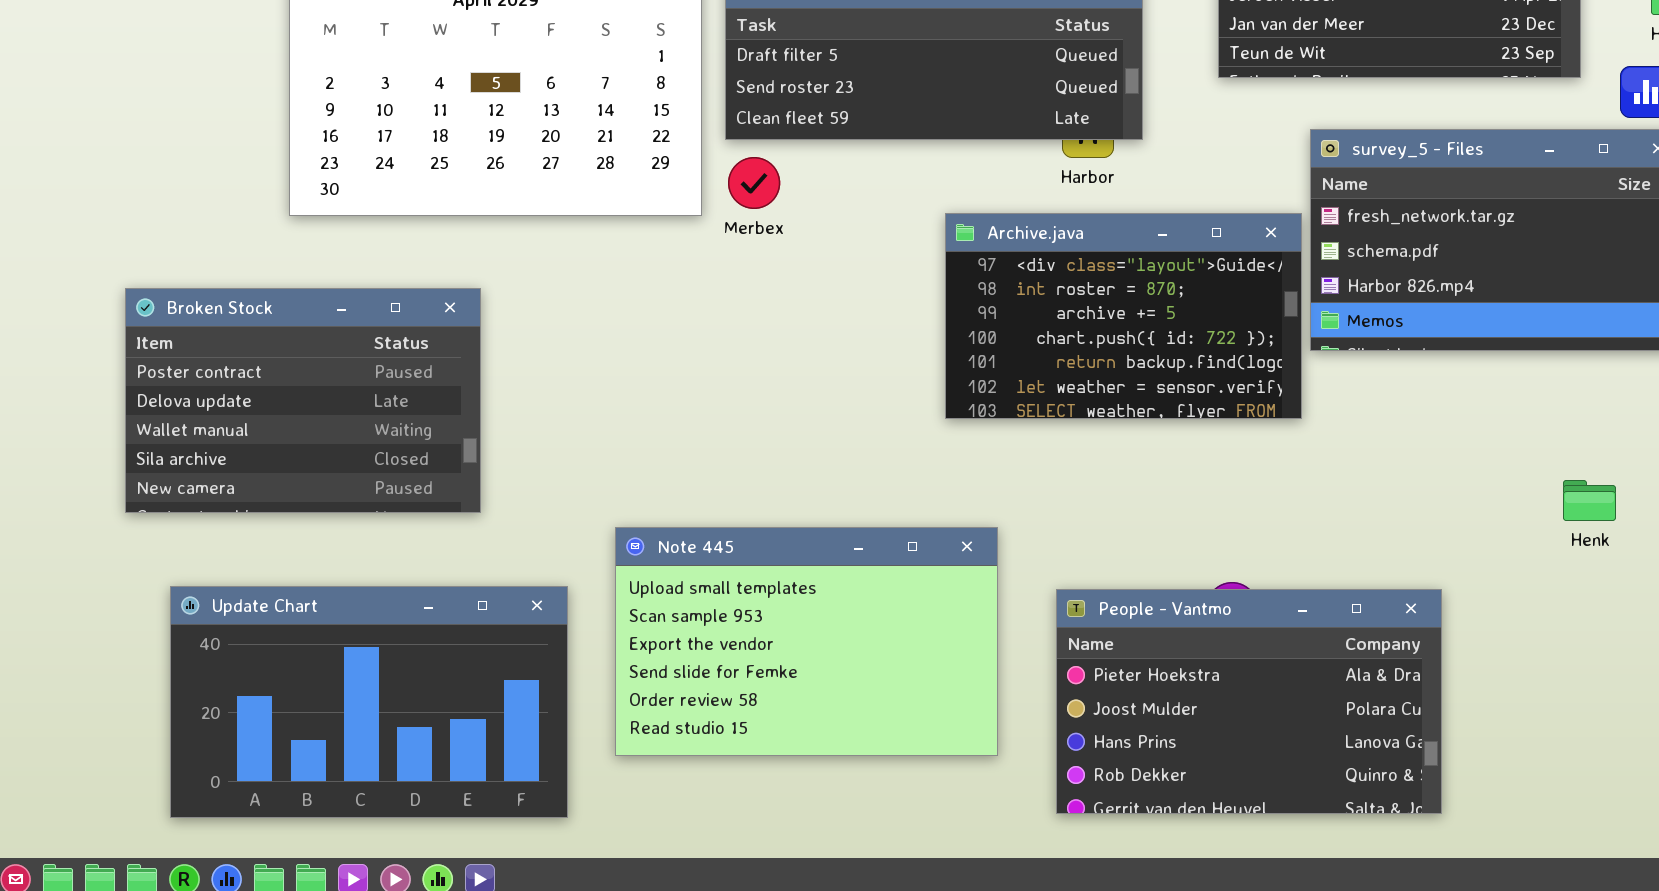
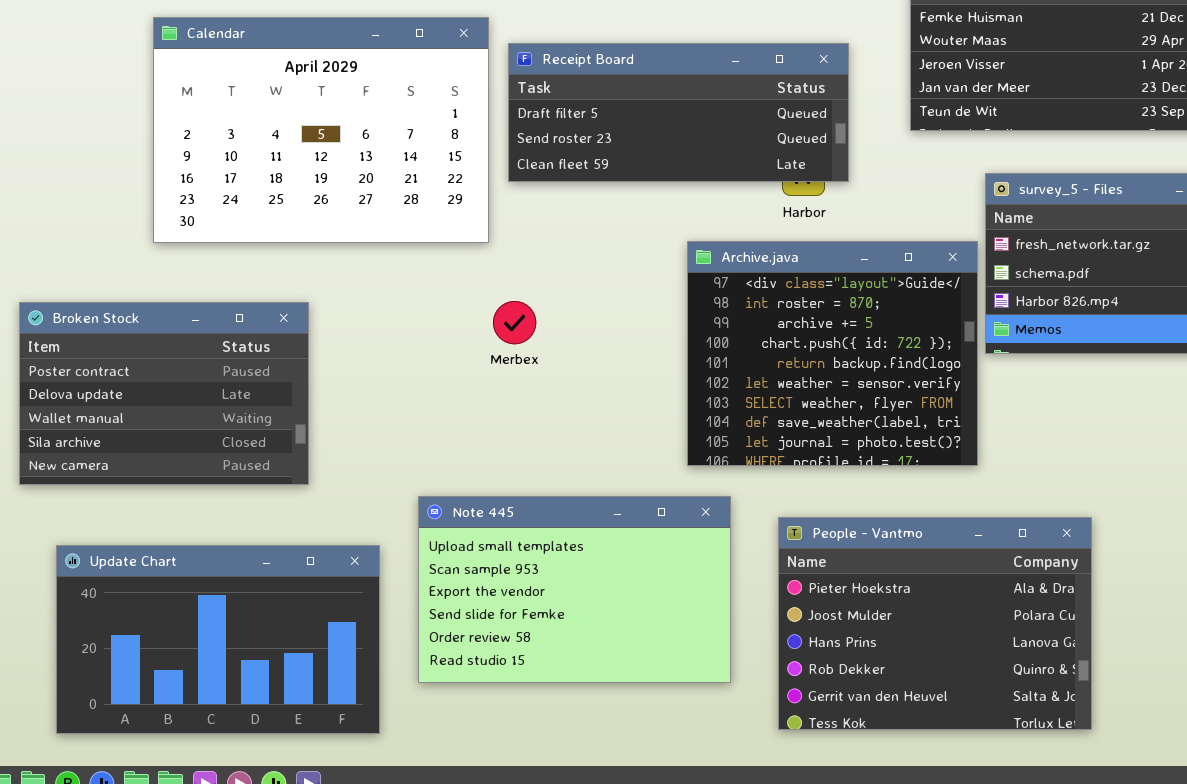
Merbex: [728,157,780,209] -> [493,301,536,344], moved
Archive.java: [945,213,1302,419] -> [687,241,978,466], resized
People - Vantmo: [1056,589,1442,814] -> [778,517,1092,730], resized

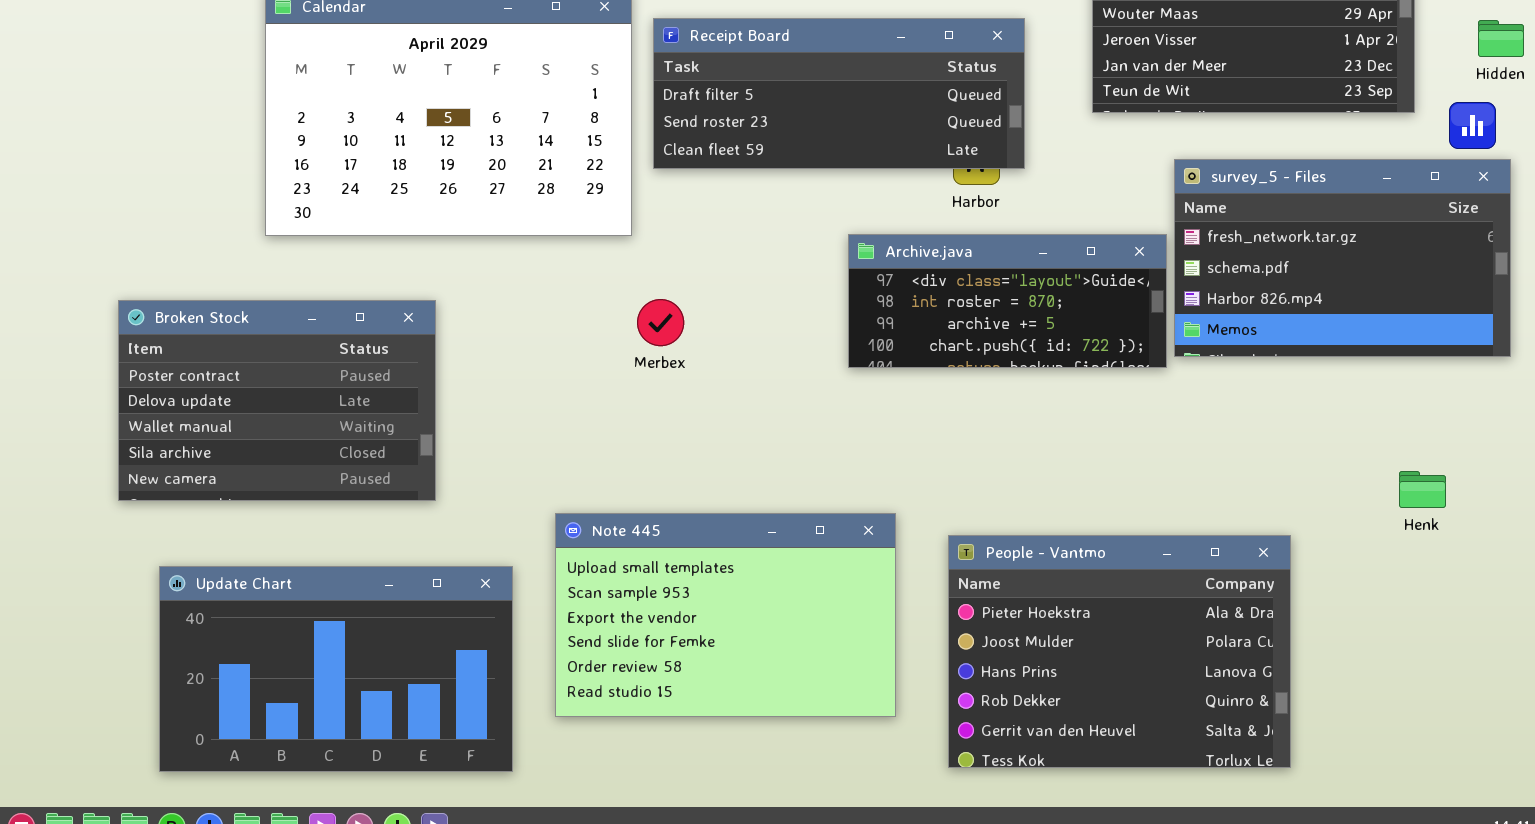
Archive.java: [687,241,978,466] -> [848,234,1167,368], resized

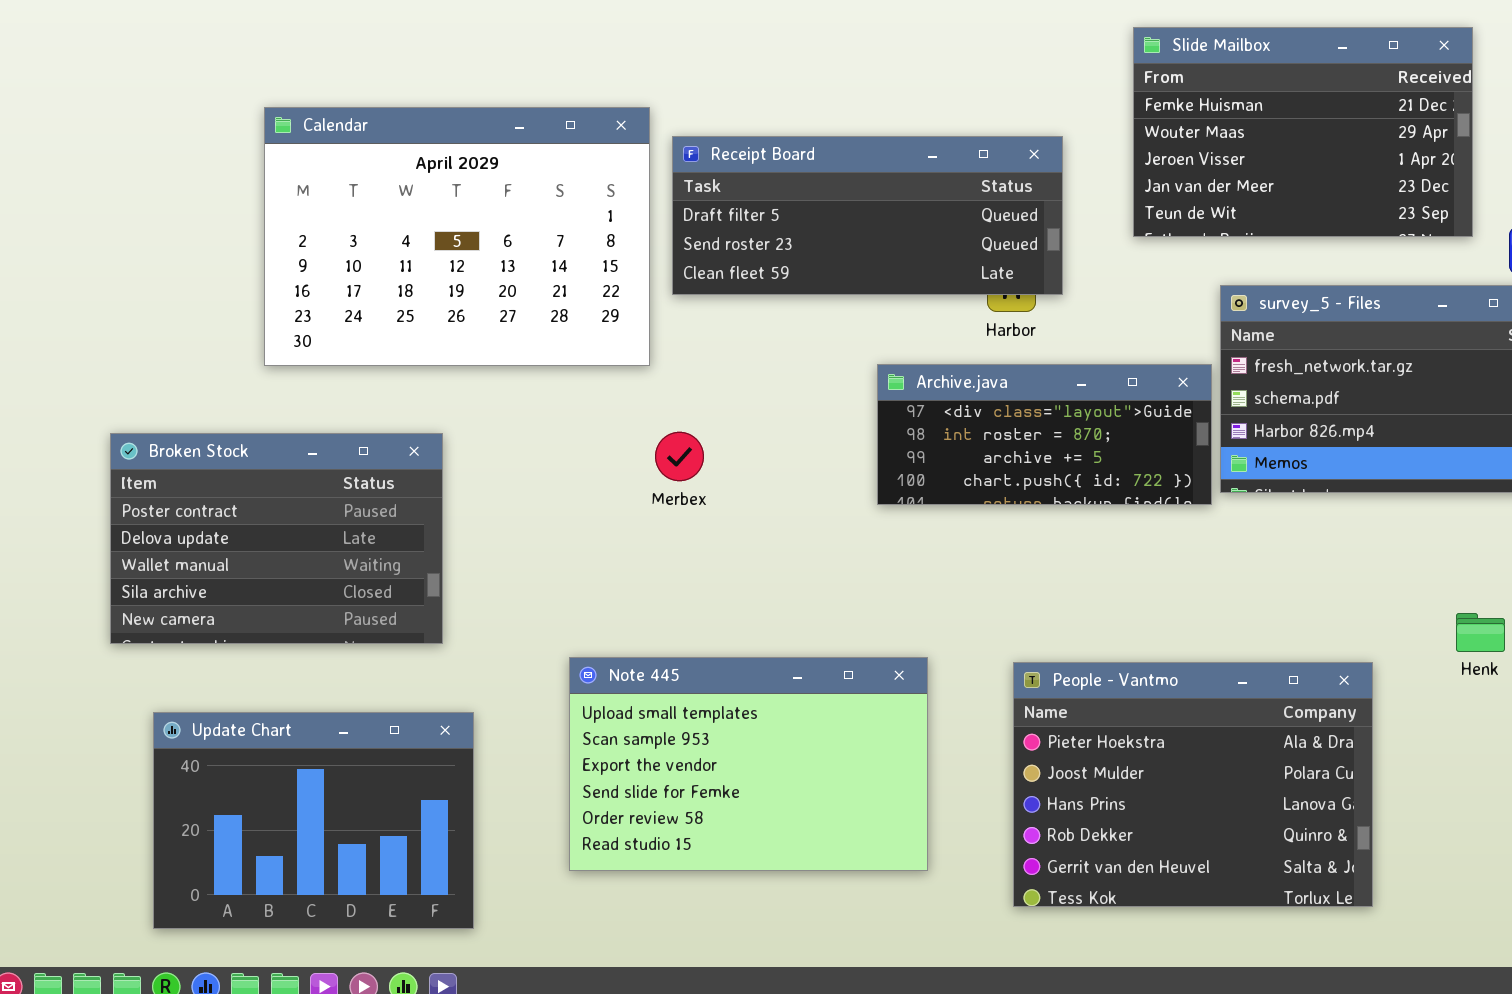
People - Vantmo: [948,535,1291,768] -> [1013,662,1373,907], moved
Update Chart: [159,566,513,772] -> [153,712,474,929], resized

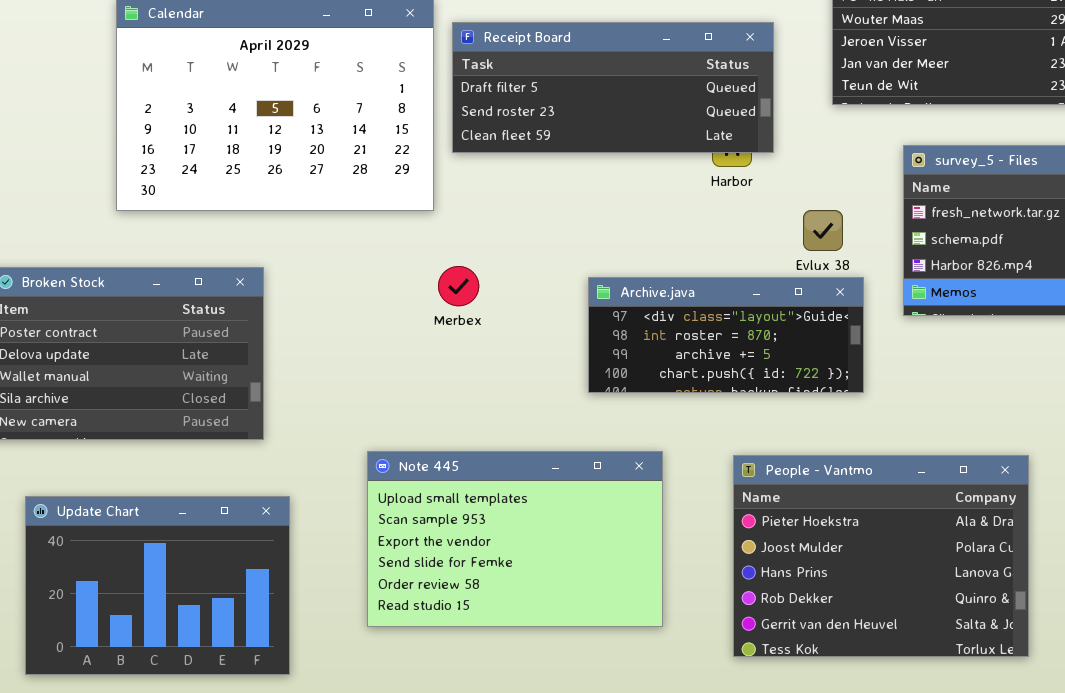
Archive.java: [877,364,1212,505] -> [588,277,864,393], moved

